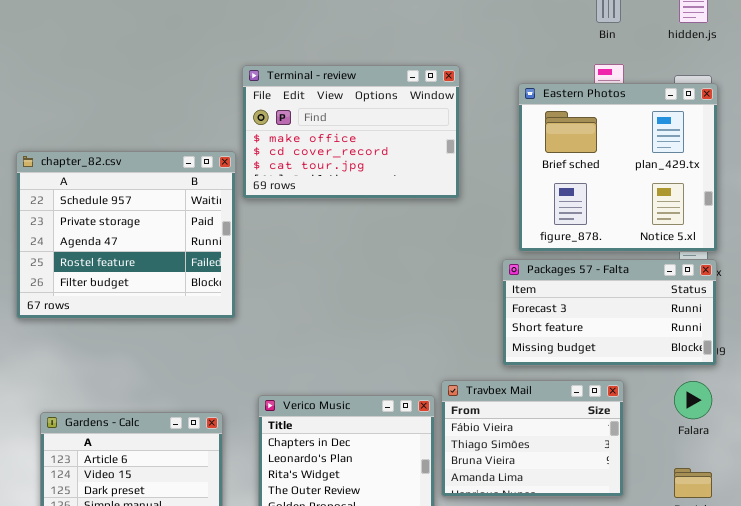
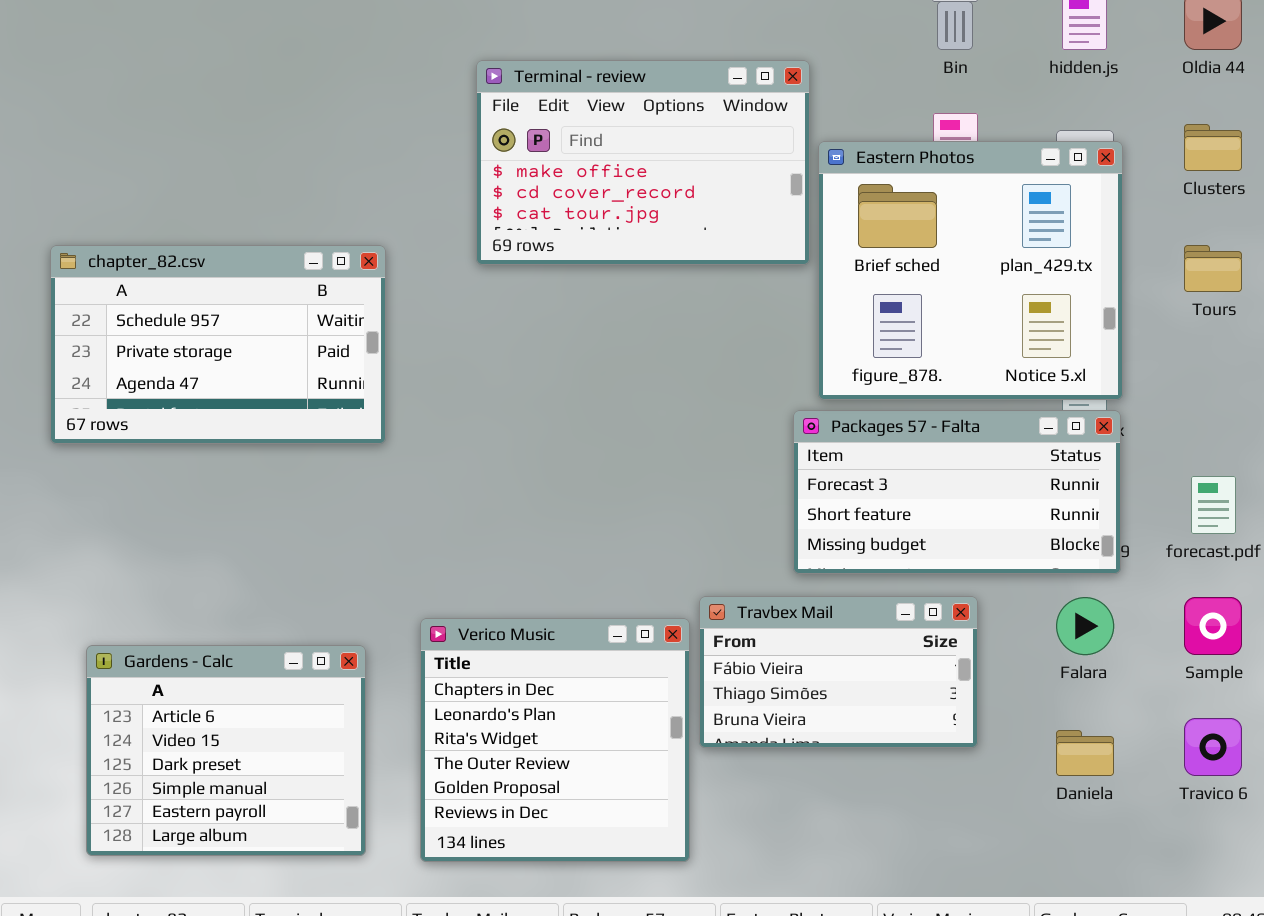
Terminal - review: [242,65,460,199] -> [476,60,810,265], moved
chapter_82.csv: [16,151,236,319] -> [50,245,386,444], resized
Travbex Mail: [441,380,624,497] -> [699,596,978,748], resized

